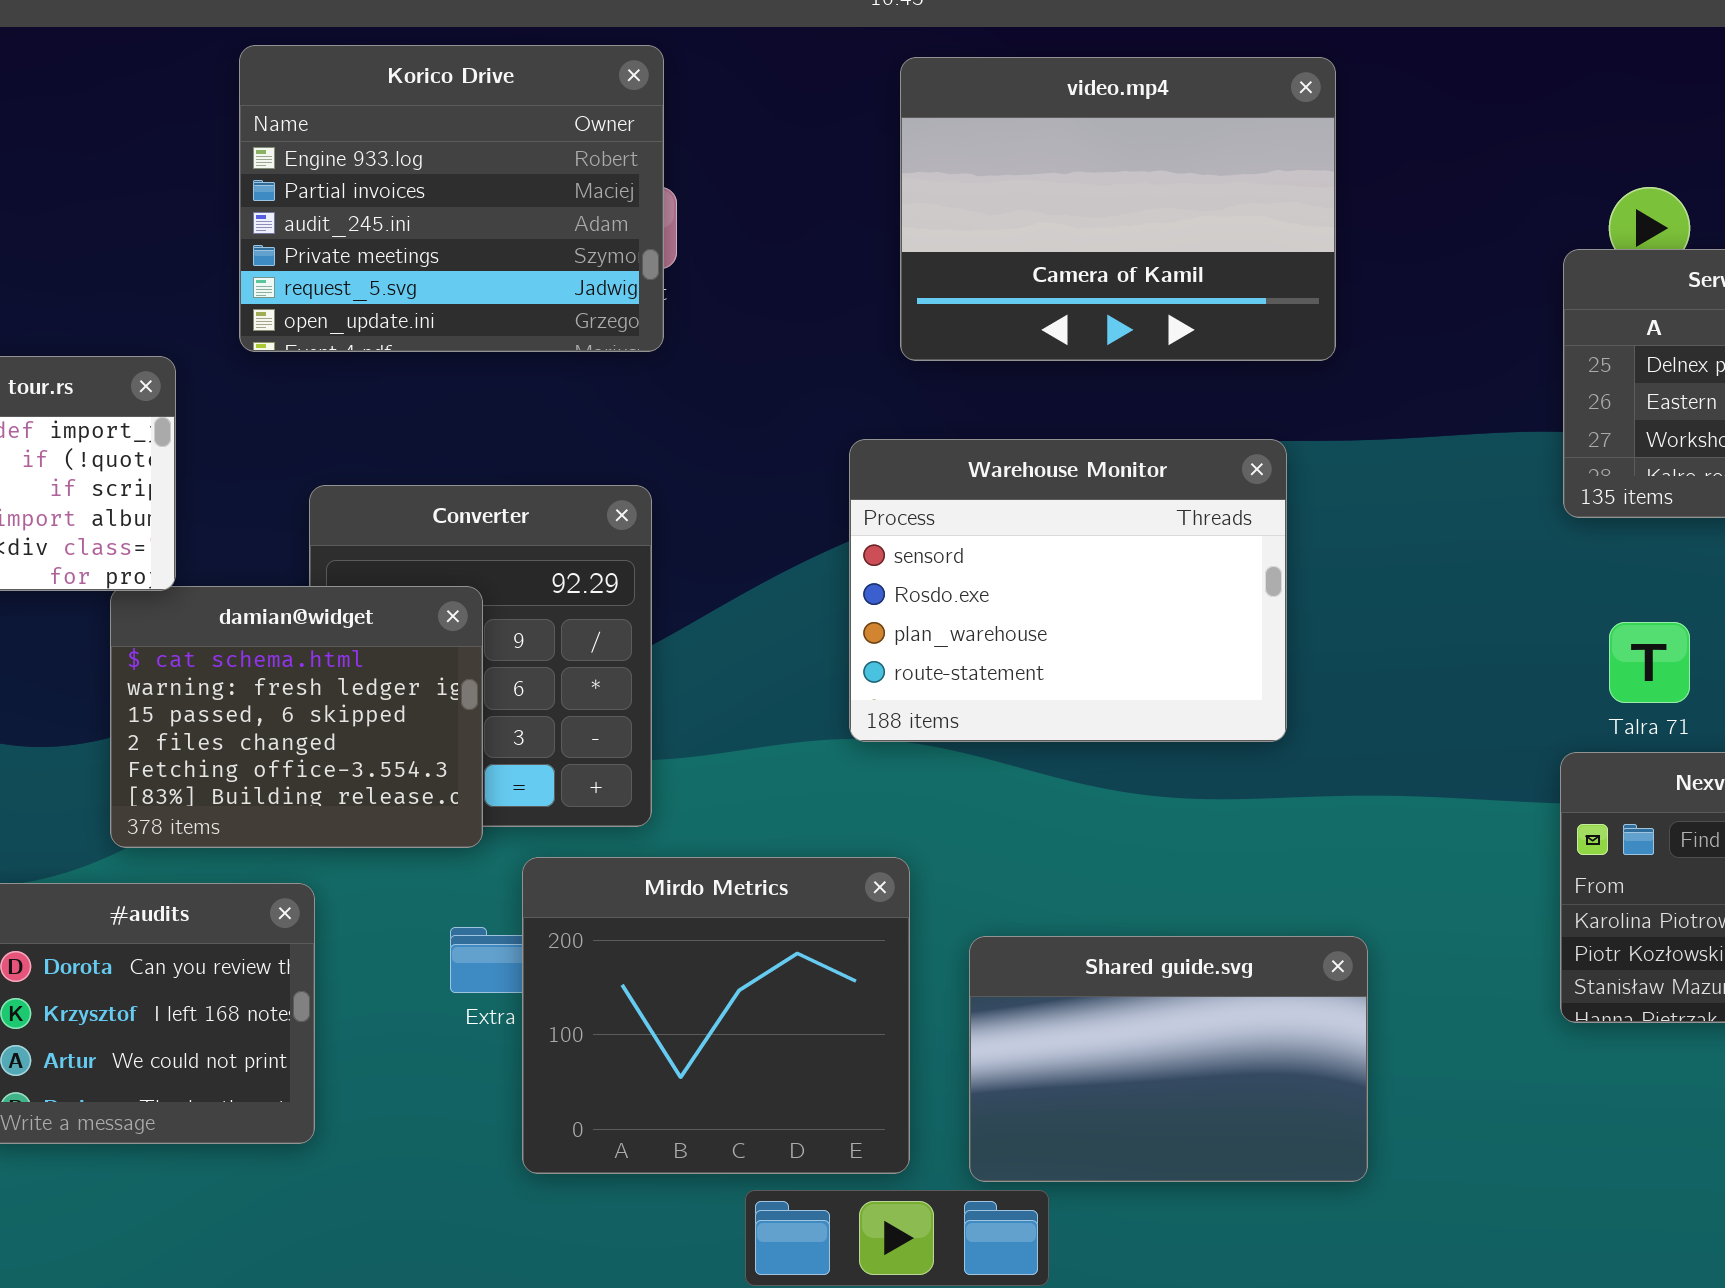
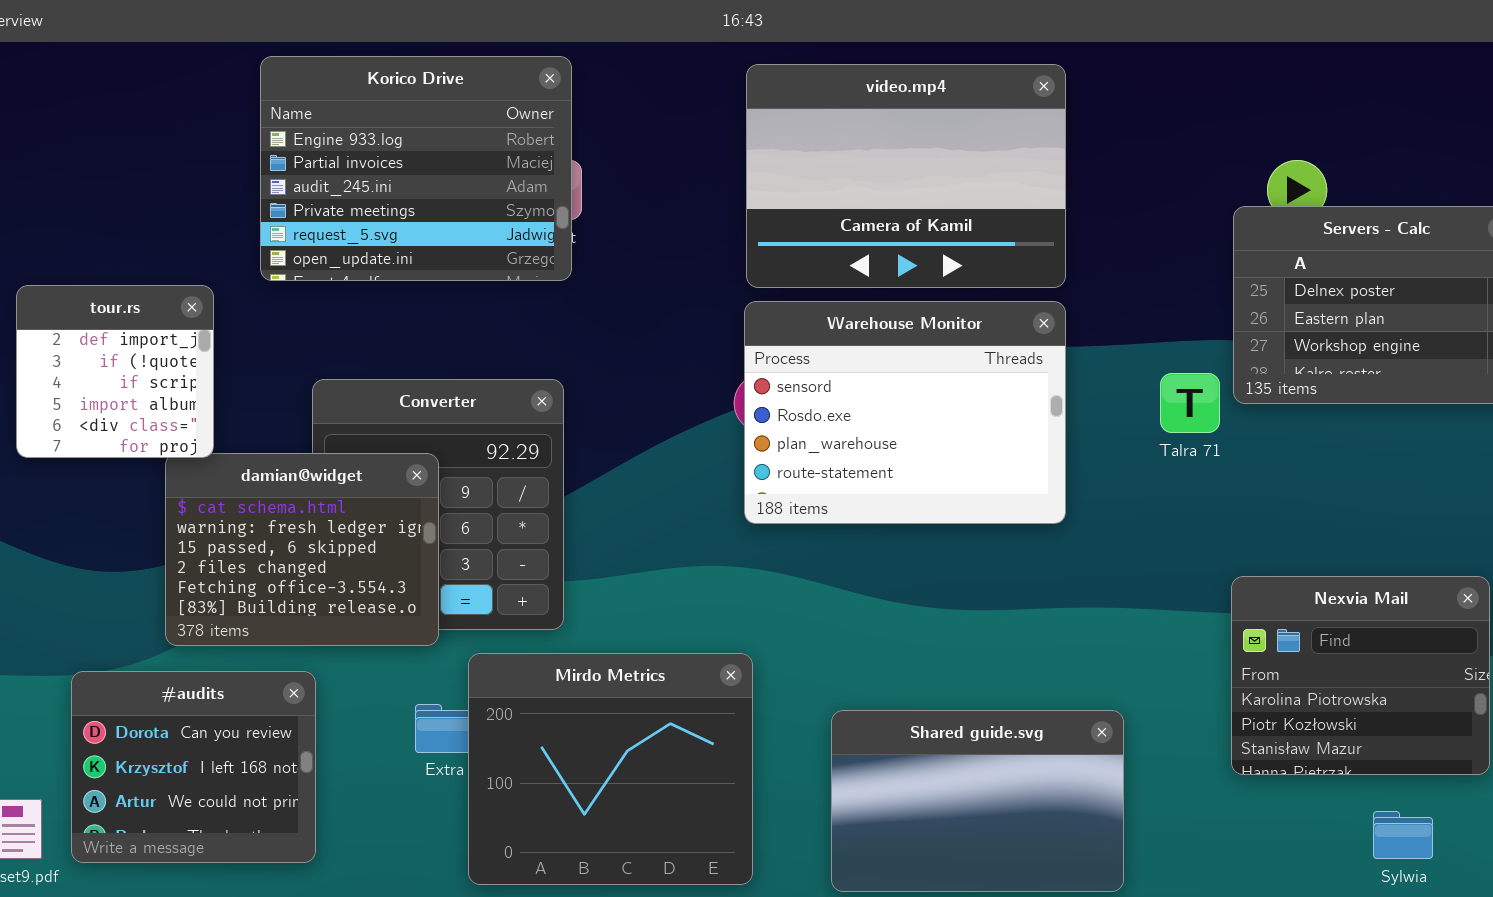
Warehouse Monitor: [849,439,1287,742] -> [744,301,1066,524], moved
Talra 71: [1609,622,1690,703] -> [1160,373,1220,433], moved
Shared guide.svg: [969,936,1368,1182] -> [831,710,1124,892], moved

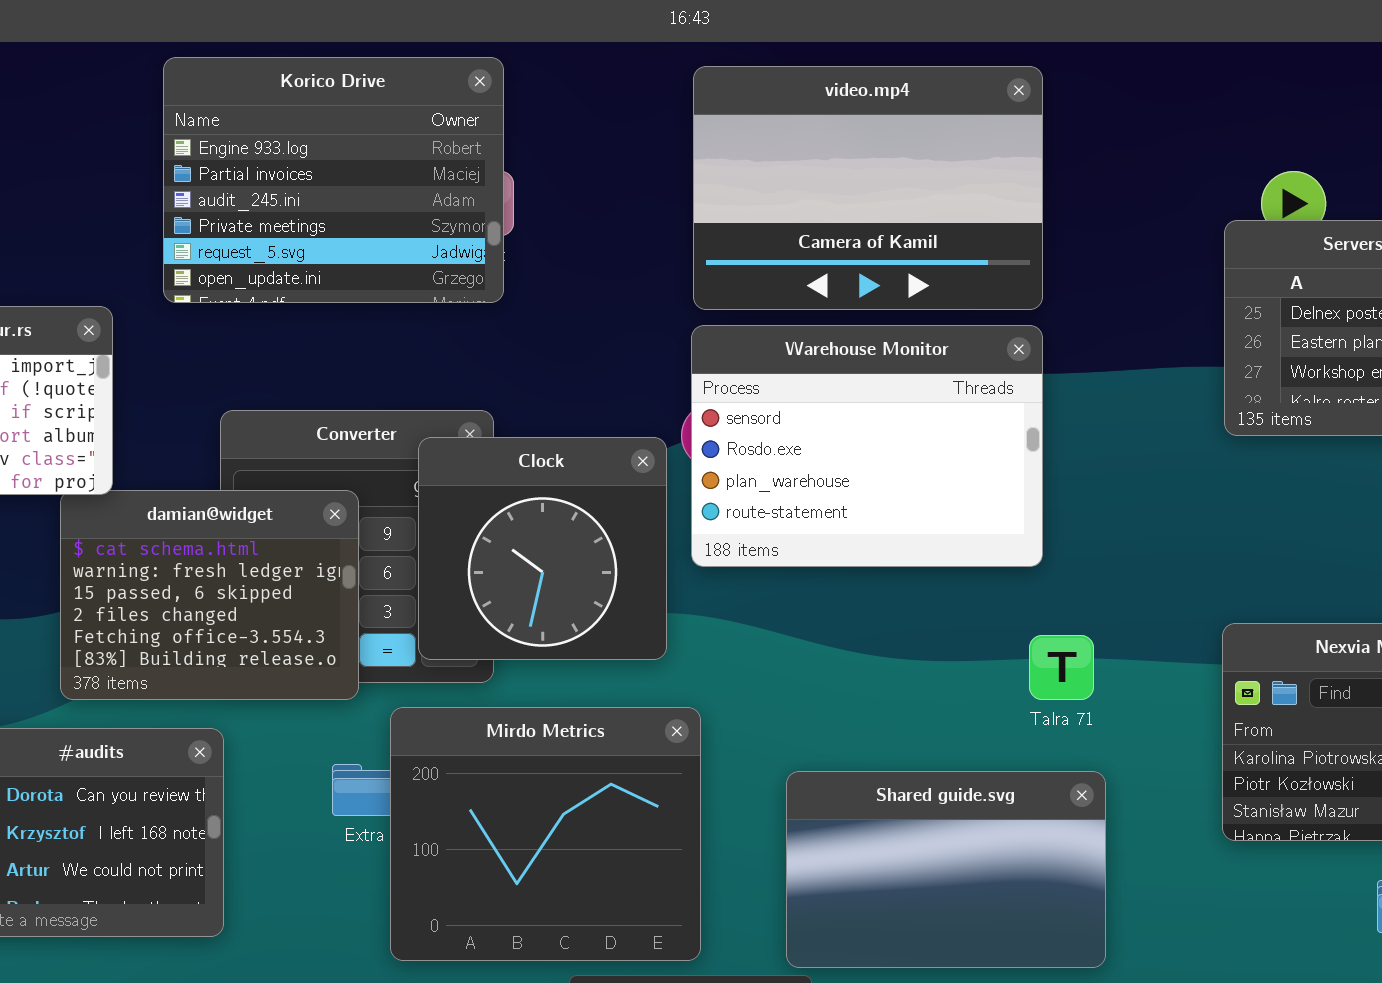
Talra 71: [1160,373,1220,433] -> [1029,635,1094,700], moved
Clock: none -> [418,437,667,660], opened

